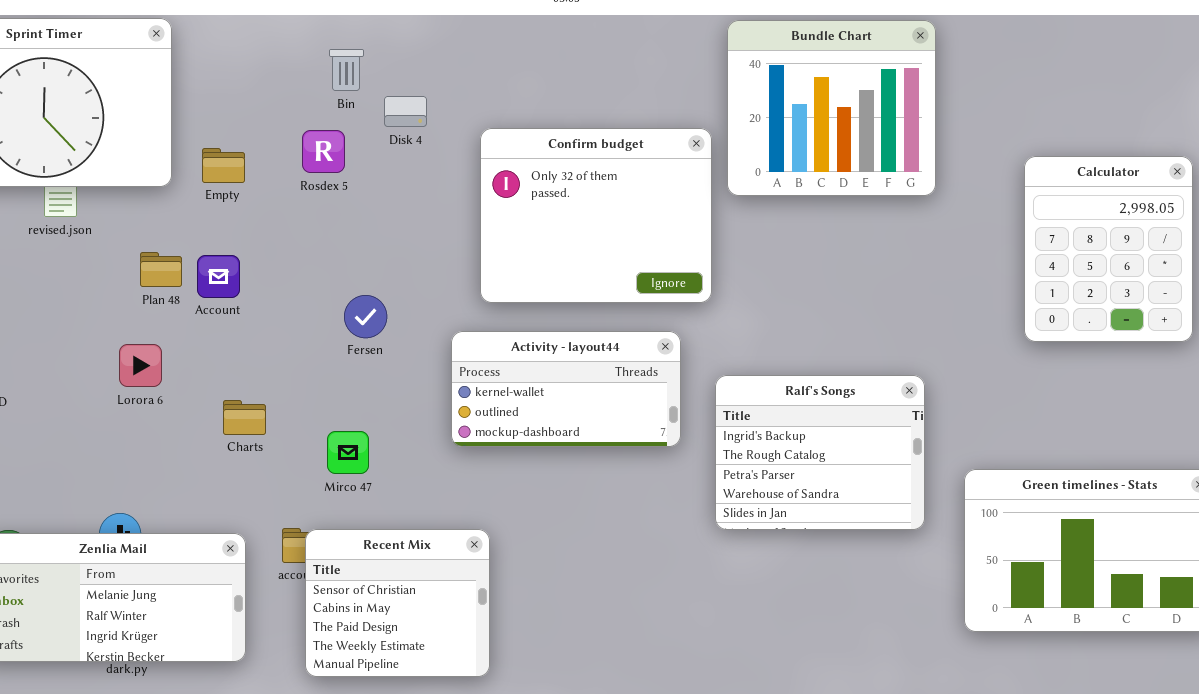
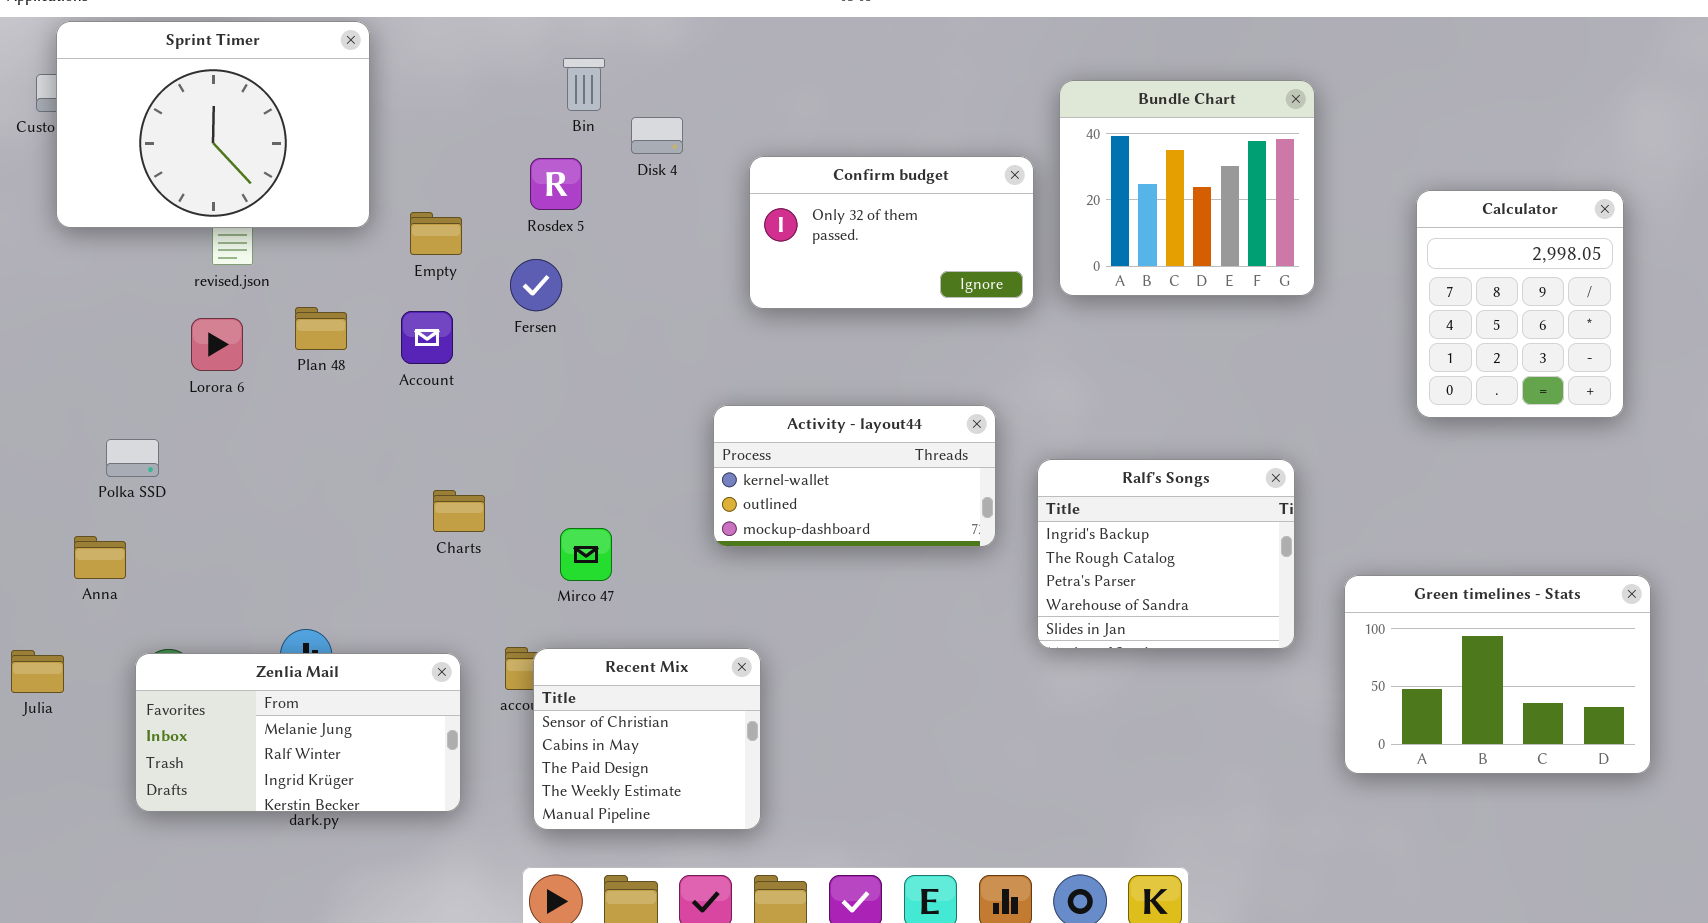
Bundle Chart: [727,20,936,196] -> [1059,80,1315,296], moved
Confirm budget: [480,128,712,303] -> [749,156,1034,309], resized
Empty: [202,148,245,183] -> [410,212,462,255], moved
Plan 48: [140,252,182,287] -> [295,307,347,350], moved
Fersen: [344,295,387,338] -> [510,259,562,311], moved
Lorora 6: [119,344,162,387] -> [191,318,243,371], moved

